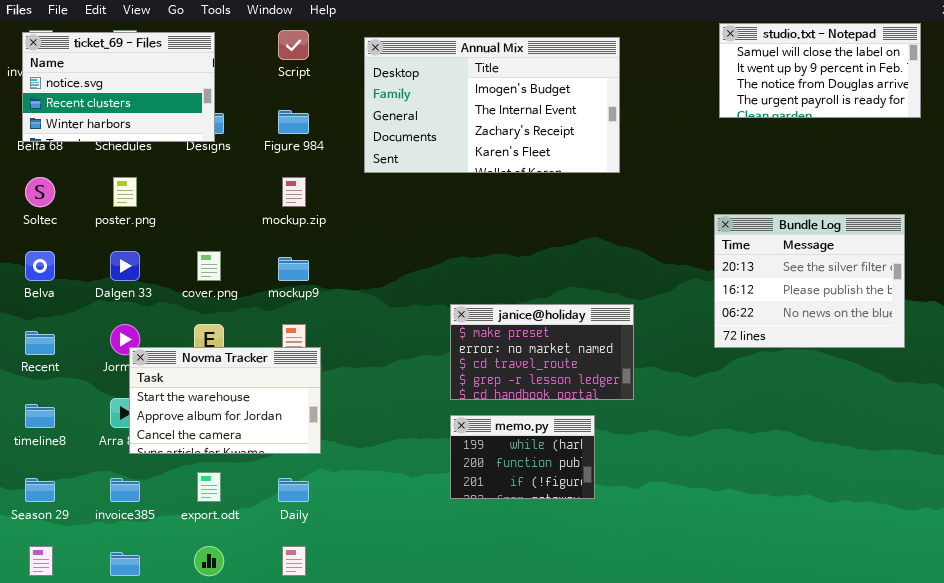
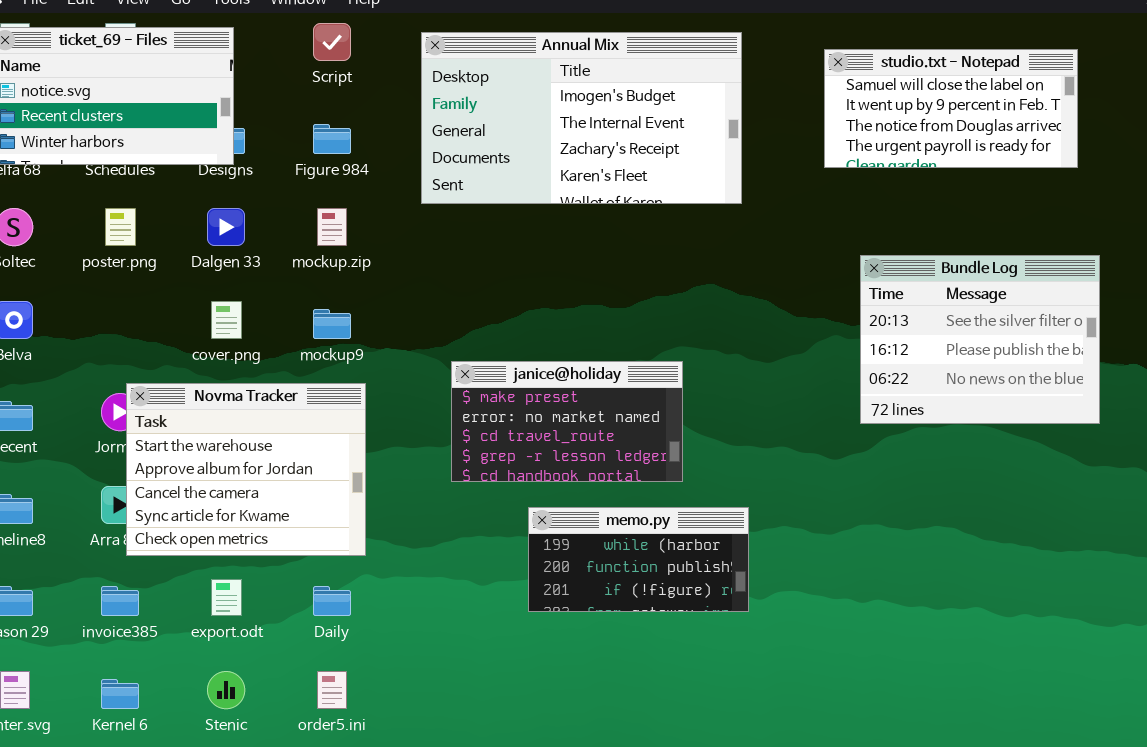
studio.txt - Notepad: [719,23,921,118] -> [824,49,1078,168], moved
Dalgen 33: [110,251,140,281] -> [207,208,245,246], moved
janice@holiday: [450,304,634,400] -> [451,361,683,482], moved
Novma Tracker: [129,347,321,454] -> [126,383,366,556], resized
memo.py: [450,415,595,499] -> [528,507,749,612], resized

